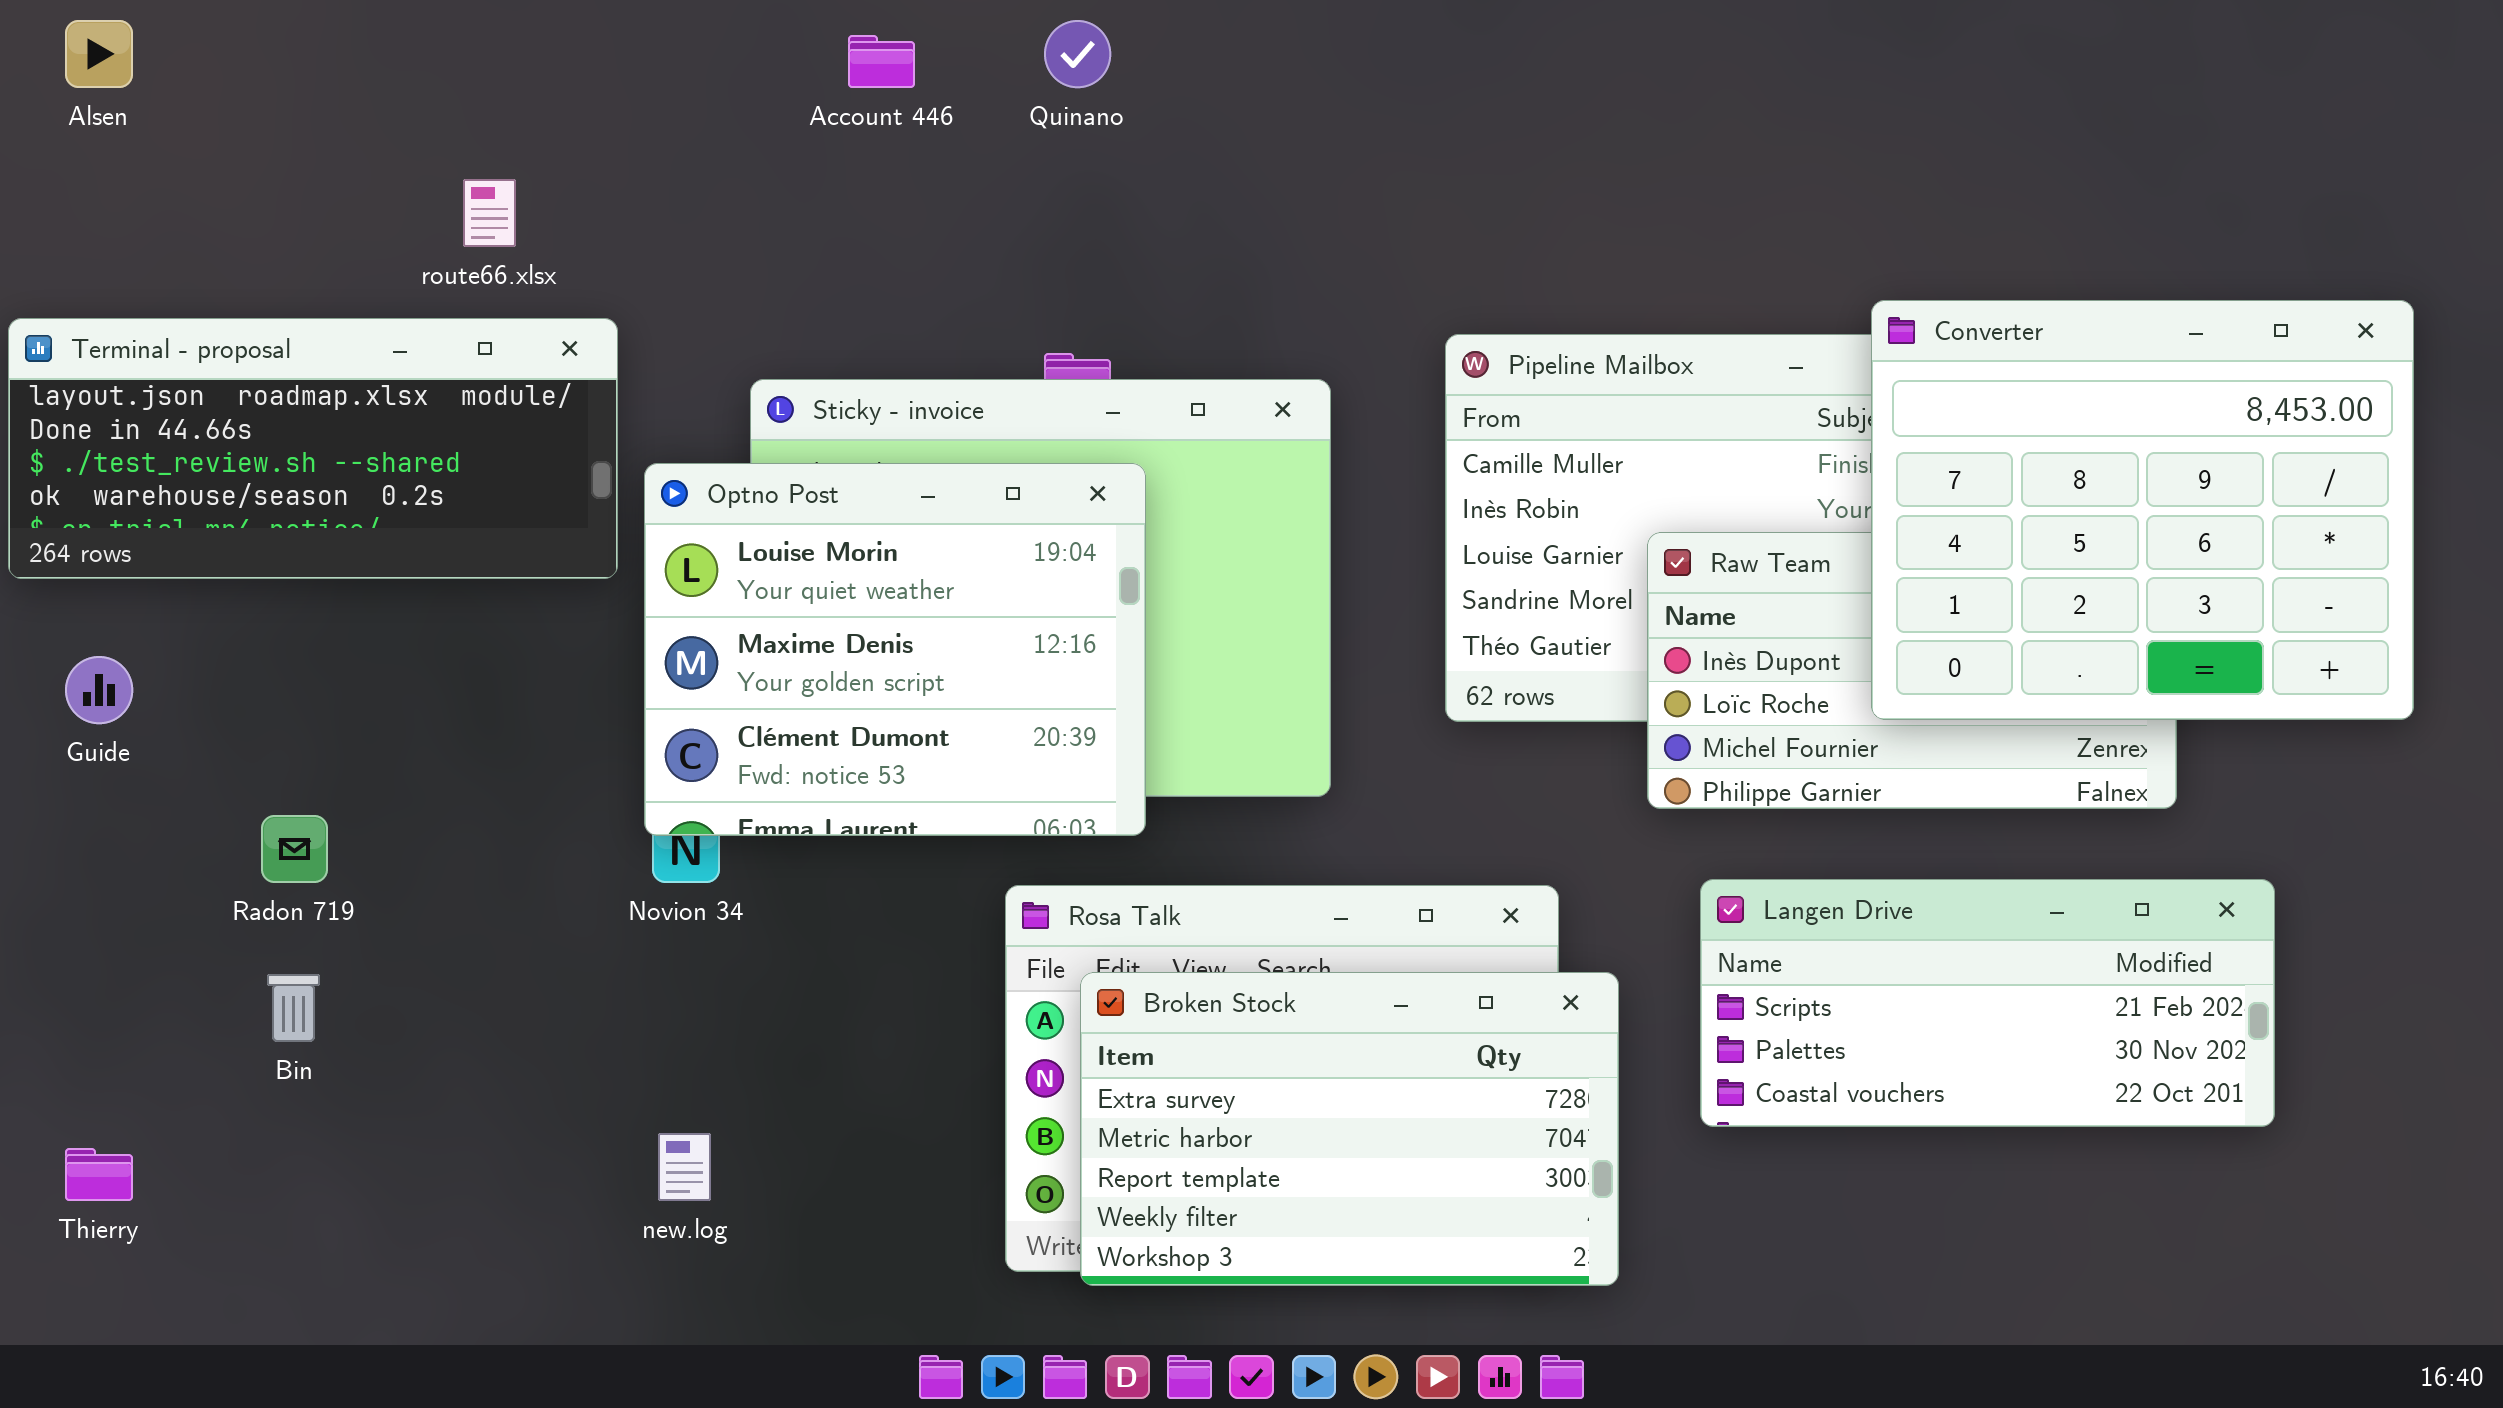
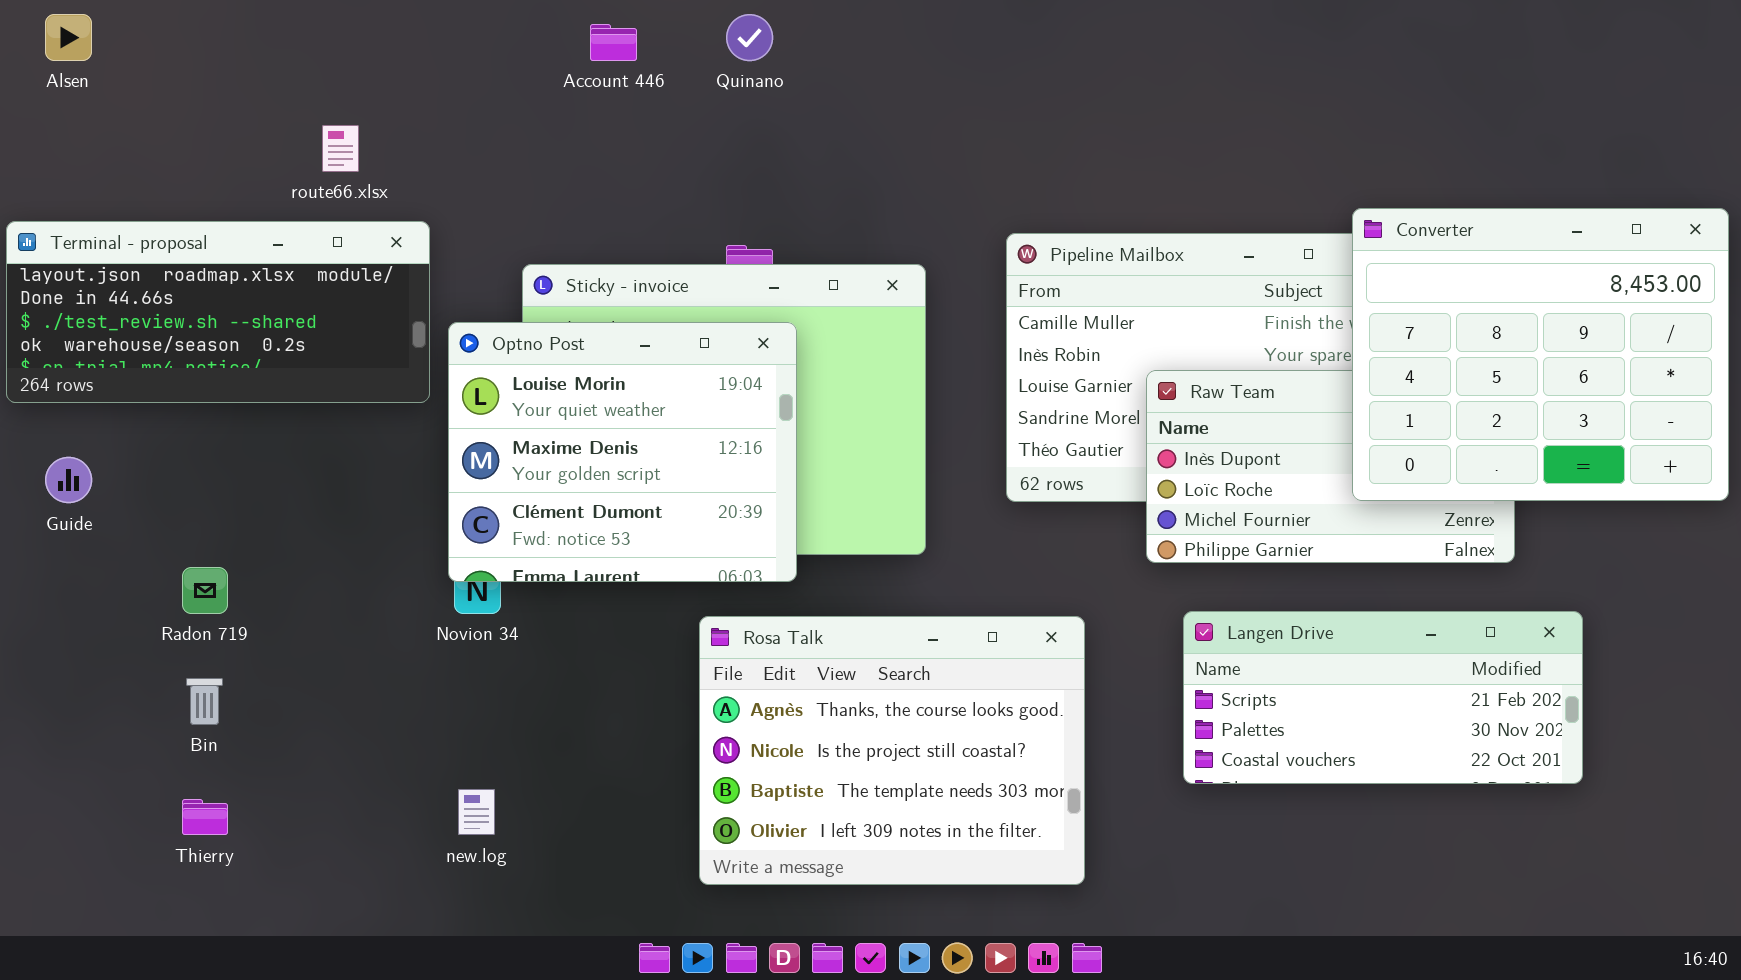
Converter: [1871,300,2414,720] -> [1352,208,1729,501], moved
Broken Stock: [1080,972,1619,1286] -> none, closed
Thierry: [65,1148,133,1201] -> [182,799,228,835], moved

